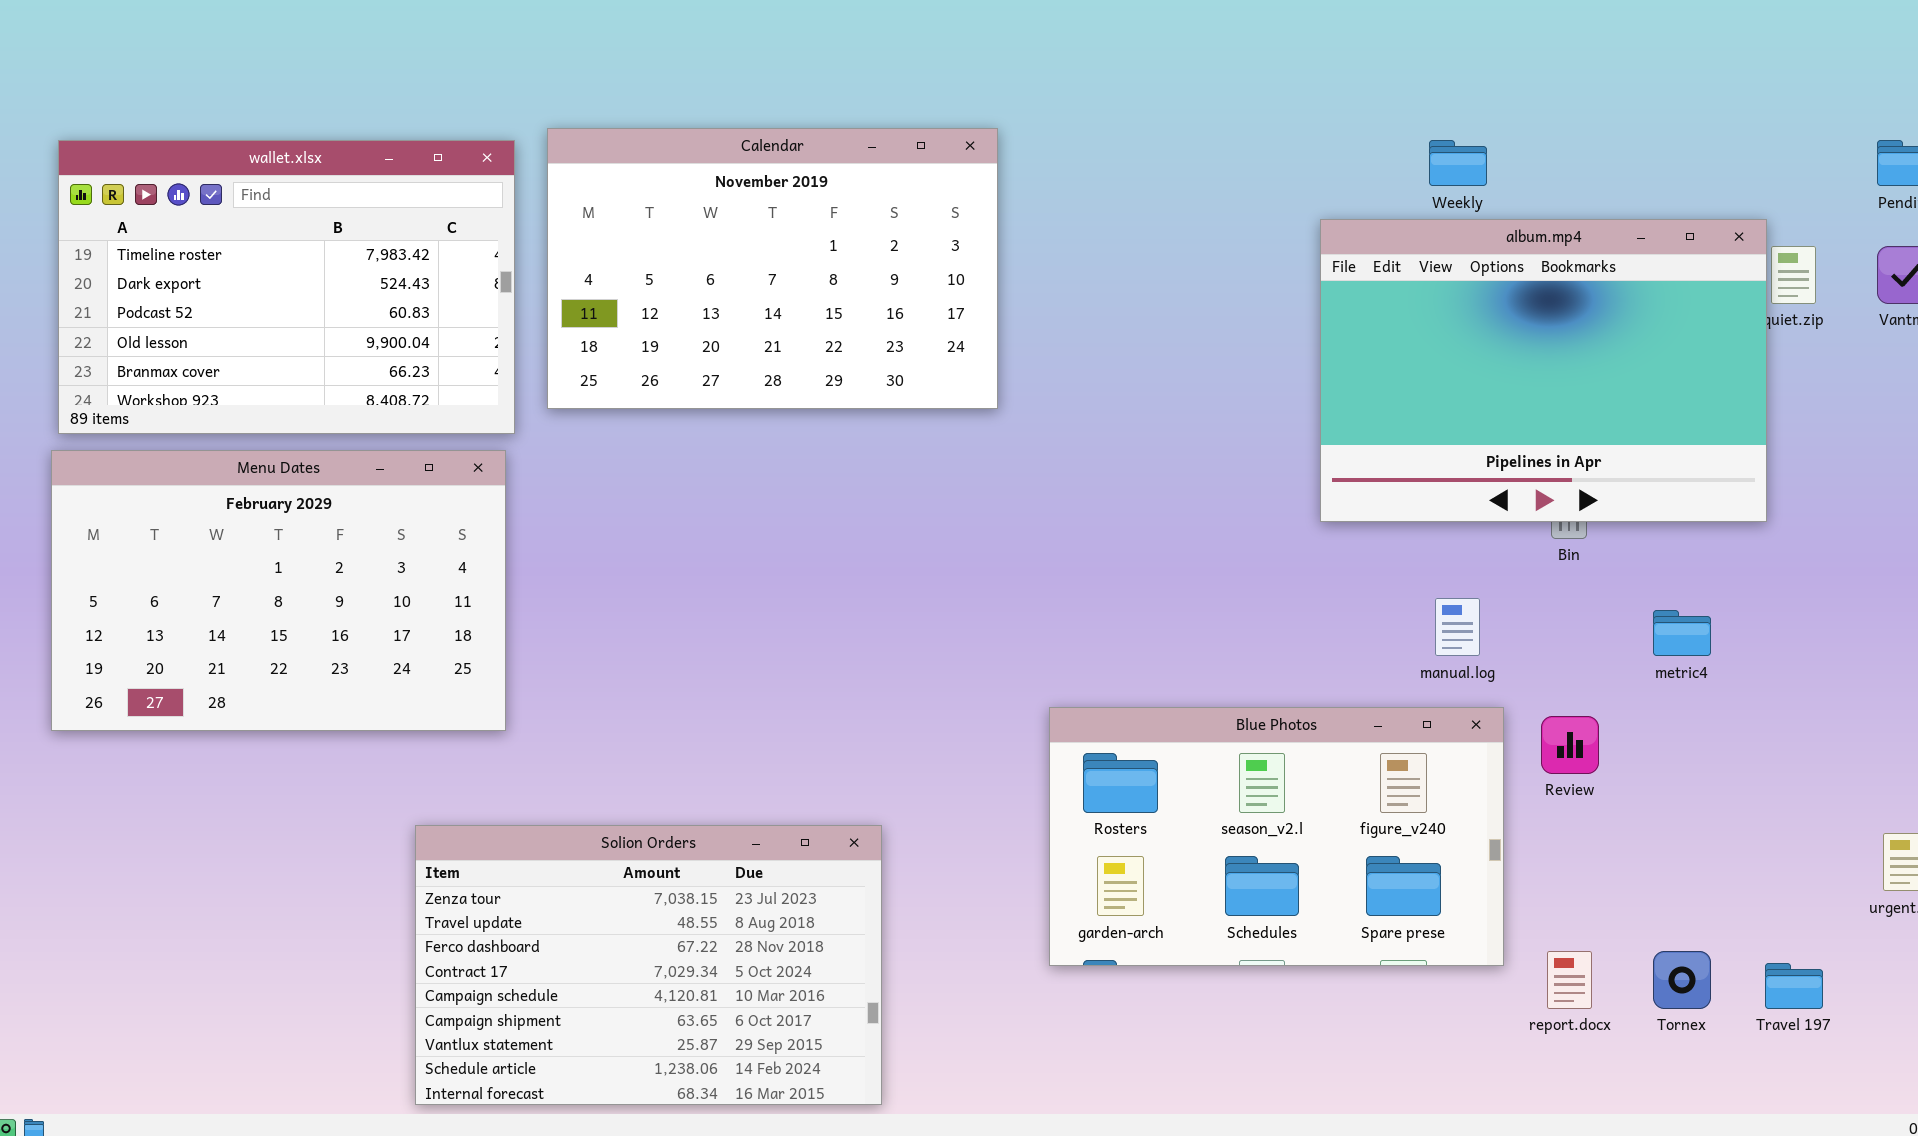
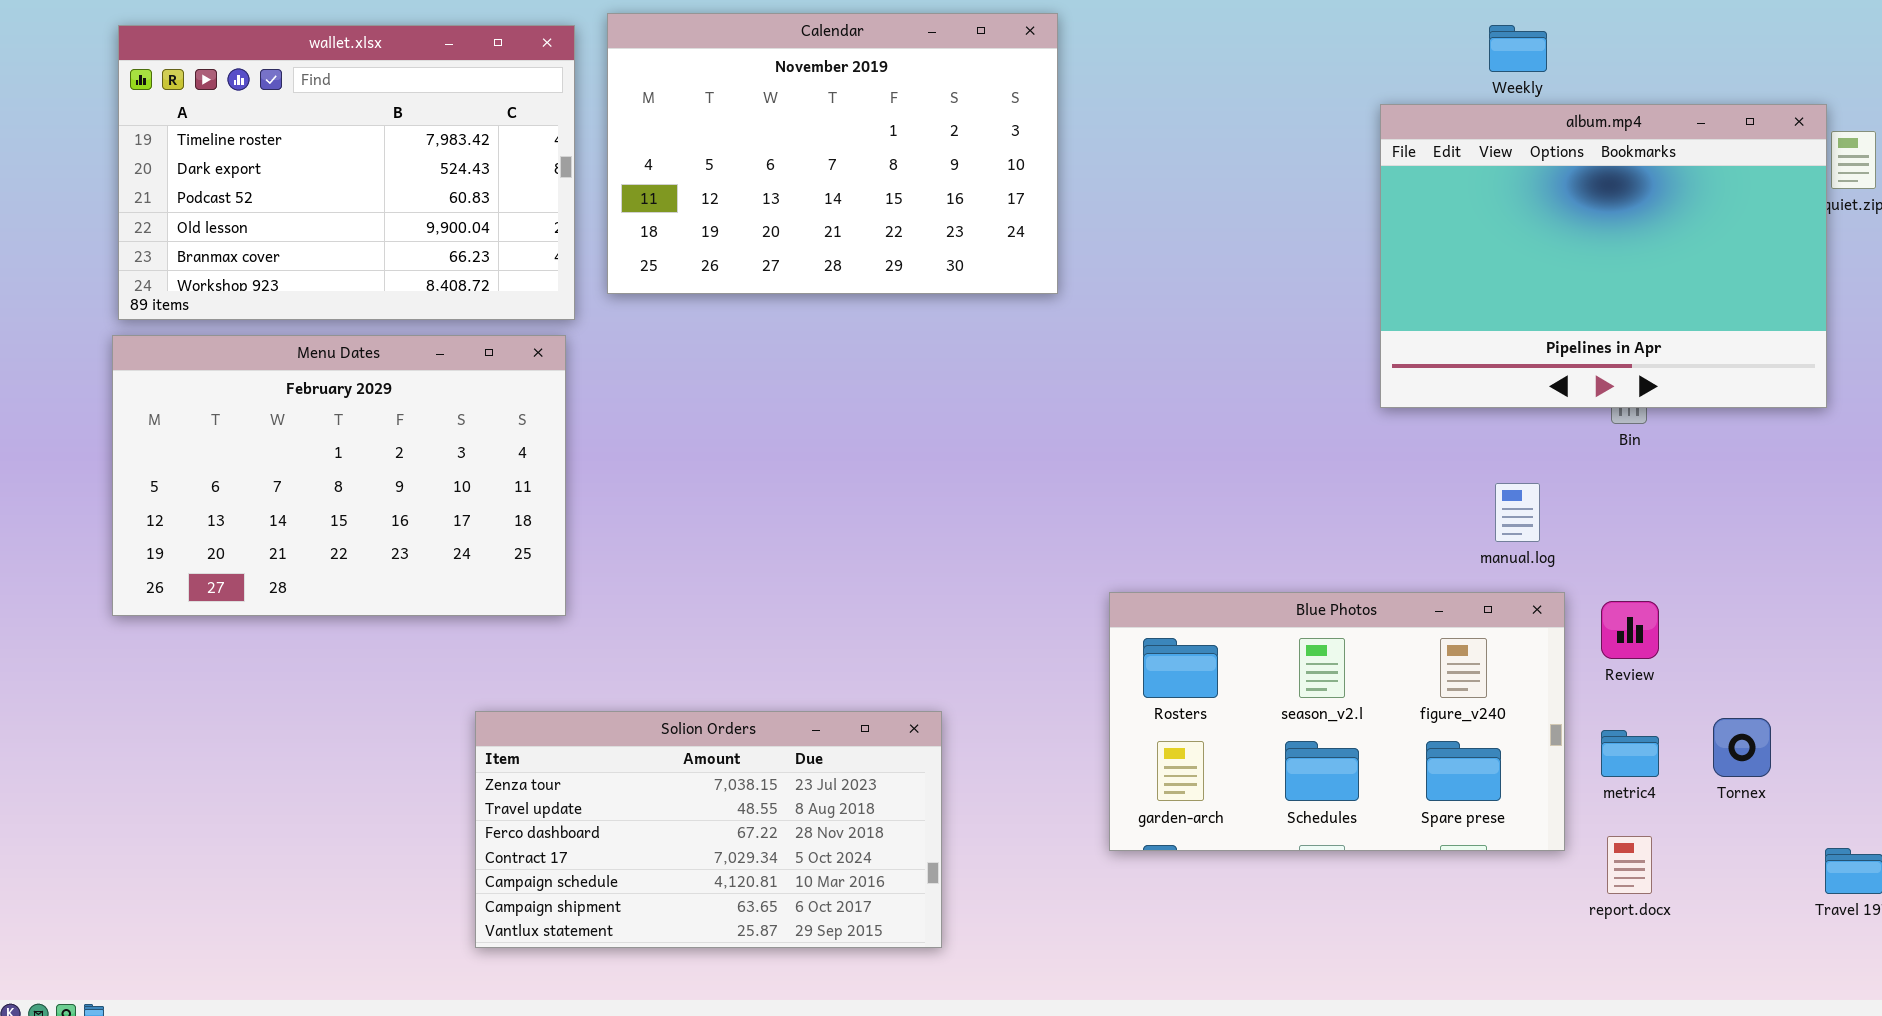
metric4: [1653,610,1711,656] -> [1601,730,1659,777], moved
Solion Orders: [415,825,882,1105] -> [475,711,942,948], resized
Tornex: [1653,951,1711,1009] -> [1713,718,1771,777], moved

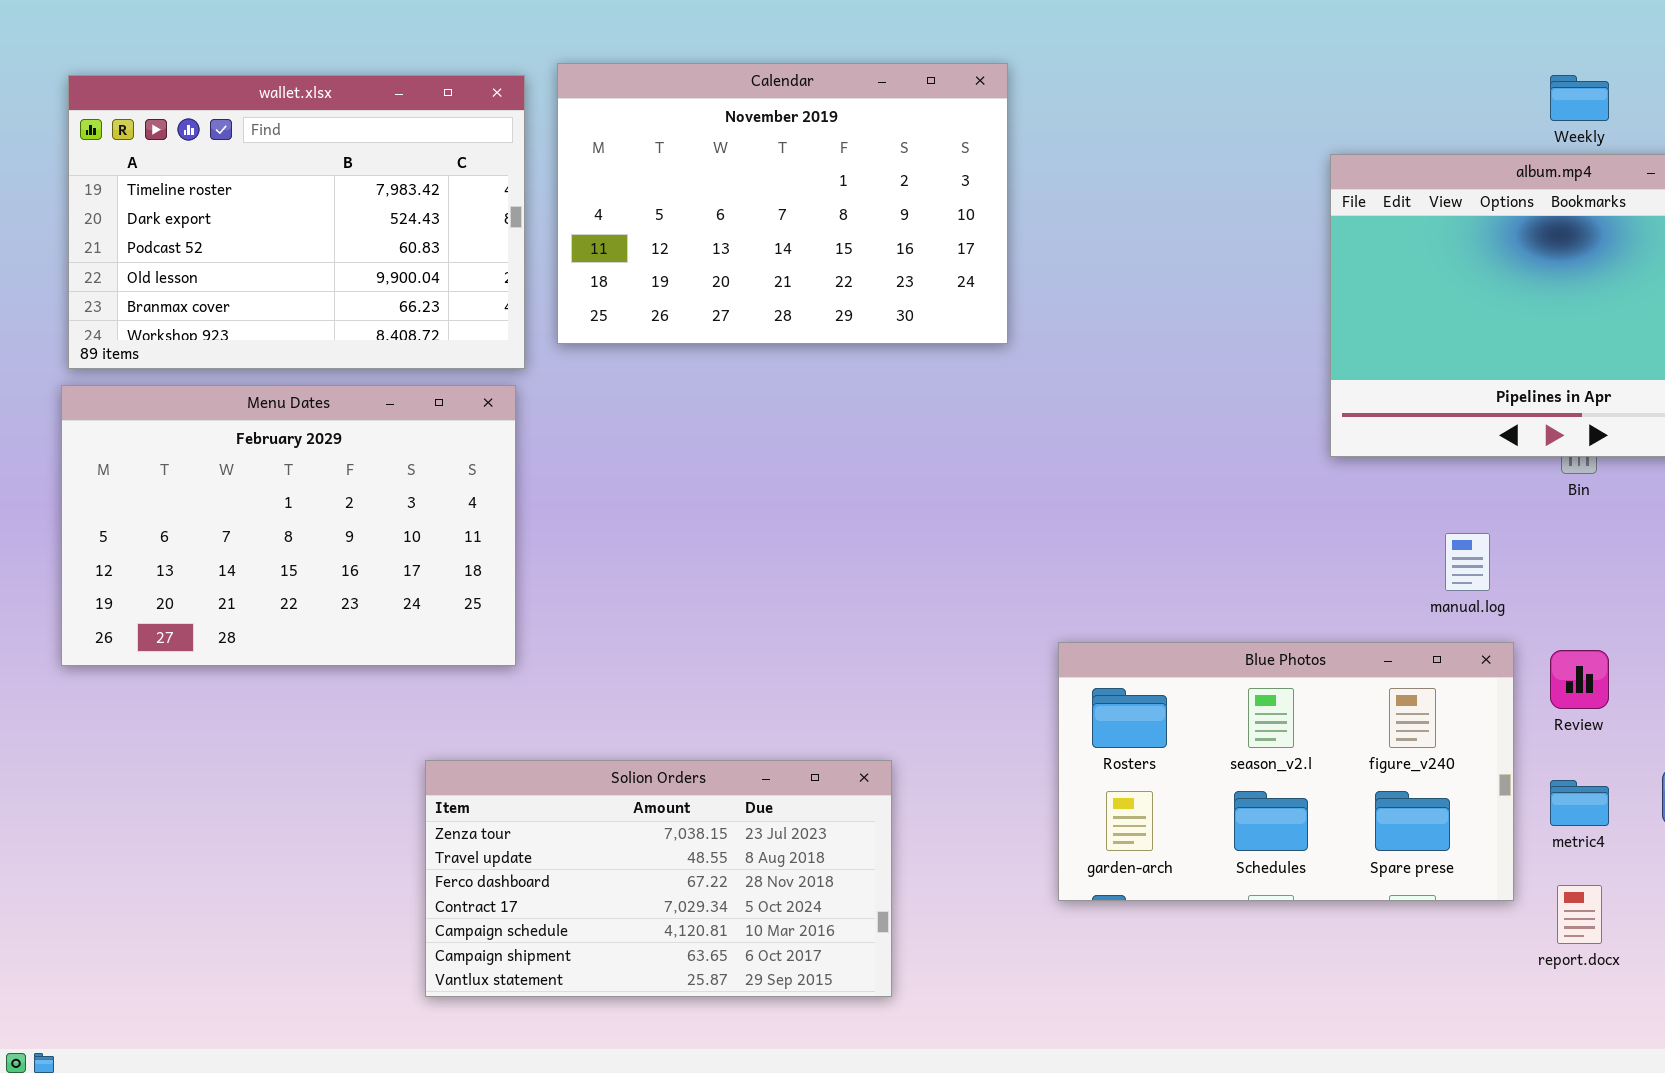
Weekly: [1489,25,1547,72] -> [1550,75,1609,121], moved

